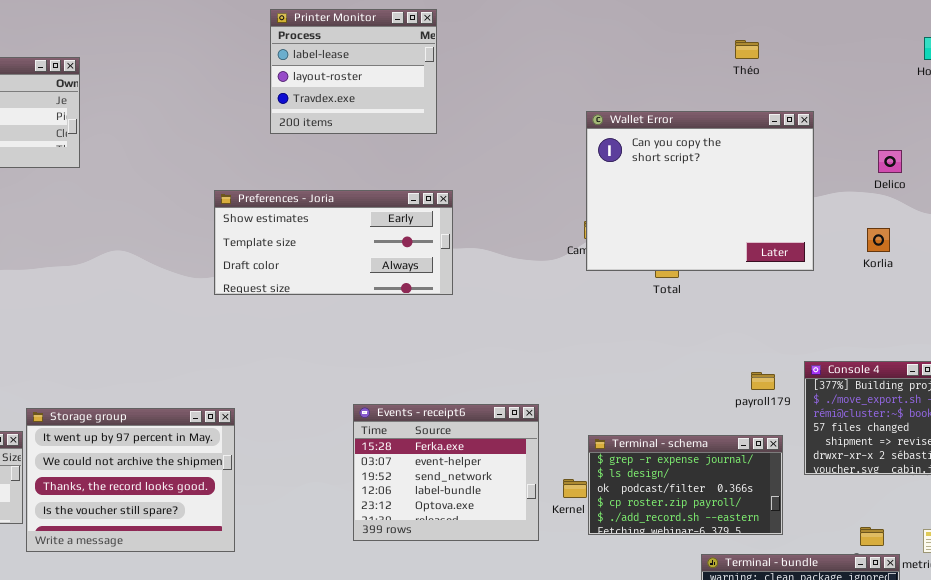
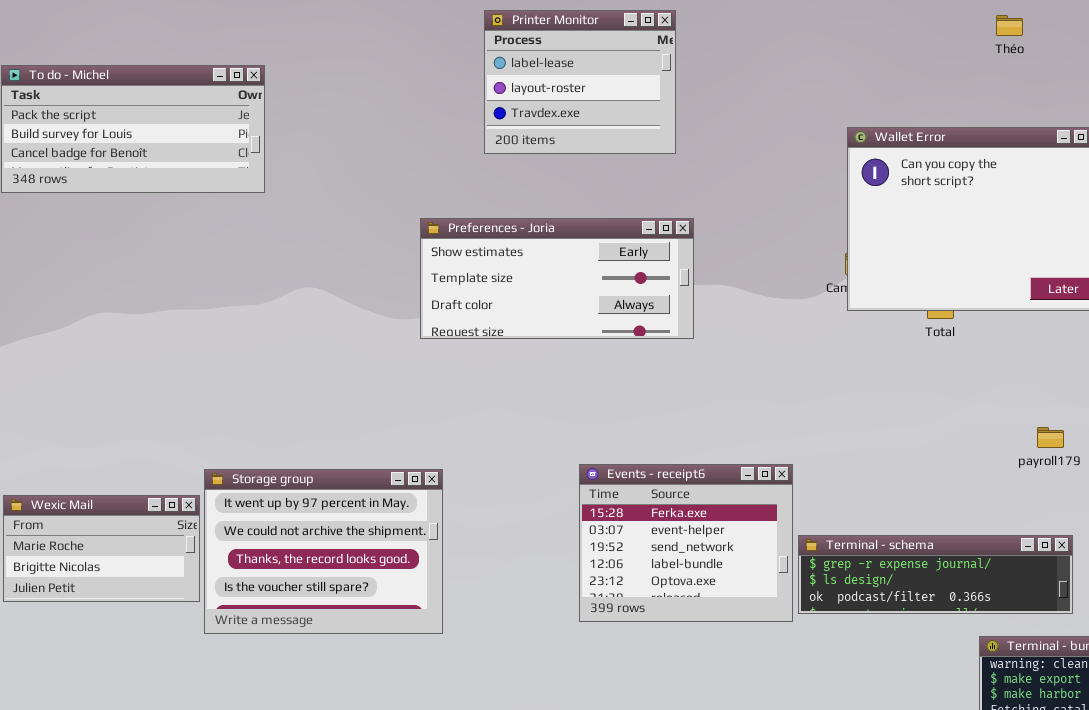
Théo: [735,40,759,59] -> [996,15,1023,36], moved
Terminal - schema: [588,435,783,535] -> [798,535,1073,614], resized

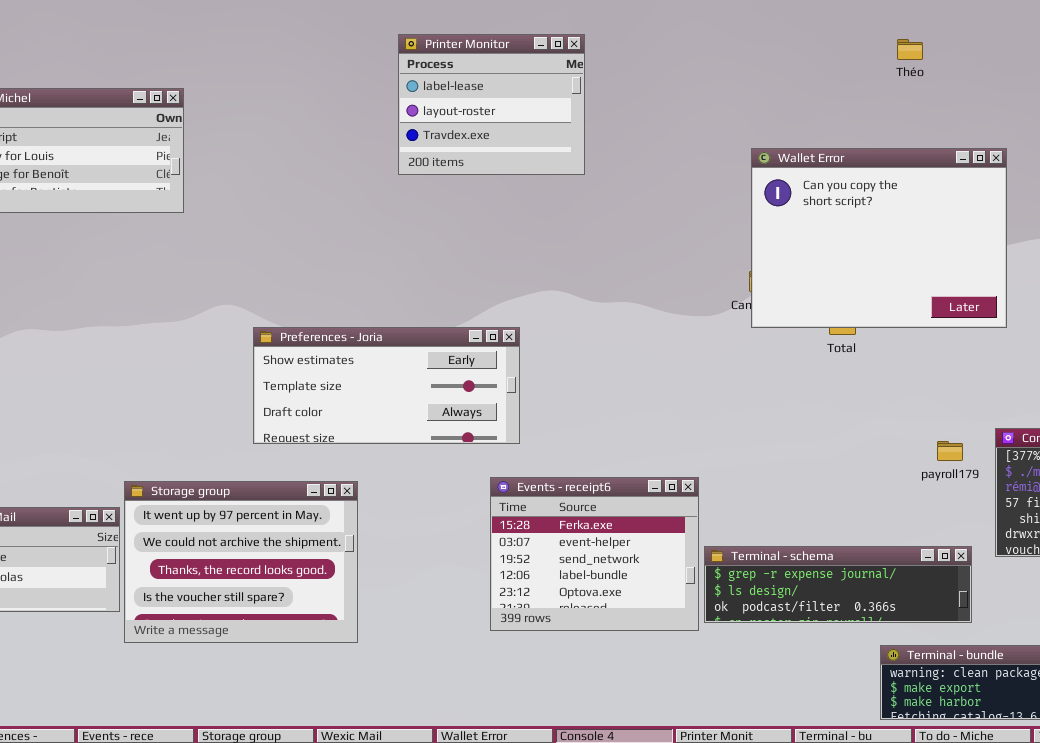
Preferences - Joria: [420,218,694,339] -> [253,327,520,444], moved

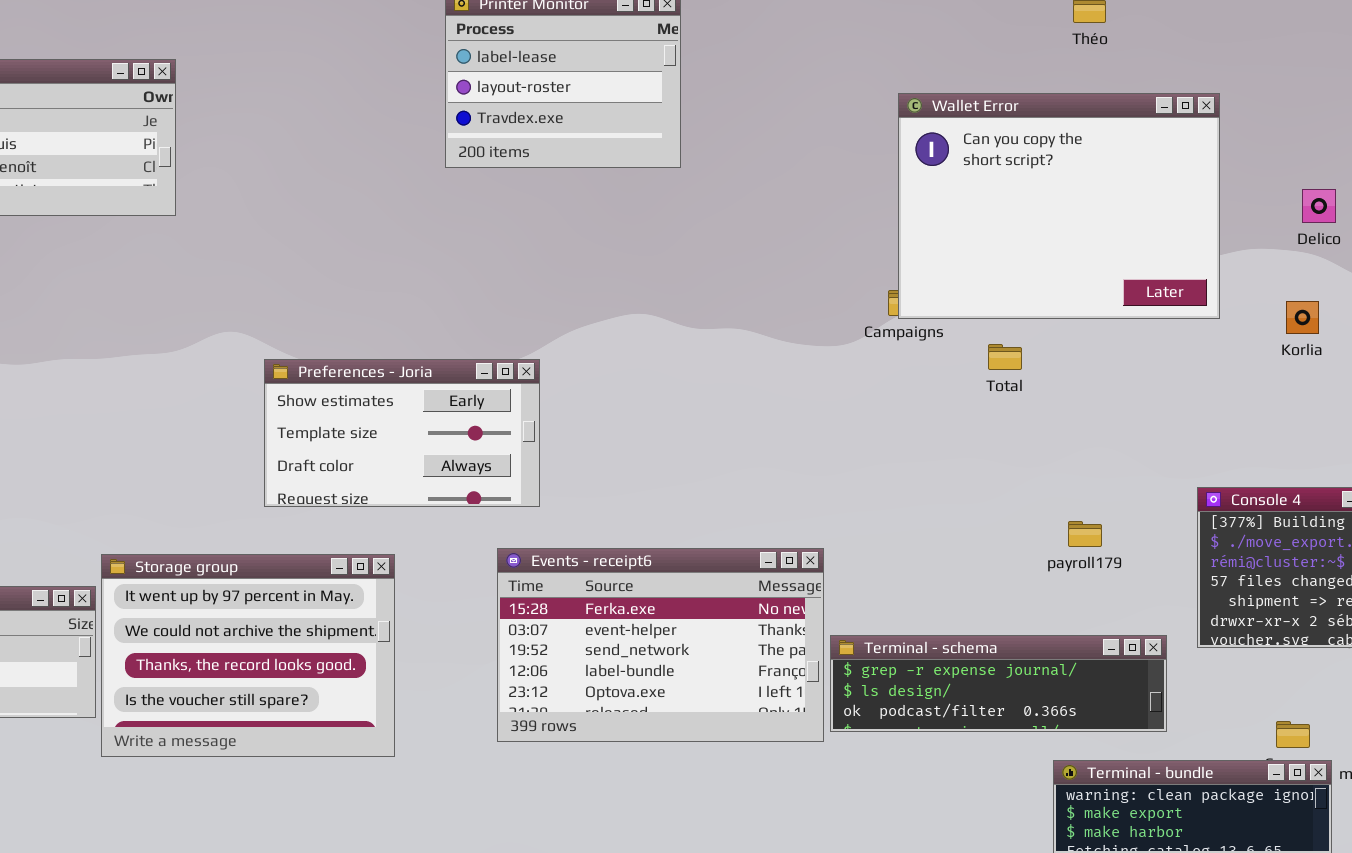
Wallet Error: [751,148,1007,328] -> [898,93,1220,319], moved
Preferences - Joria: [253,327,520,444] -> [264,359,540,507], resized
payroll179: [937,441,963,461] -> [1068,521,1102,547], moved
Events - receipt6: [490,477,699,631] -> [497,548,824,742], resized

